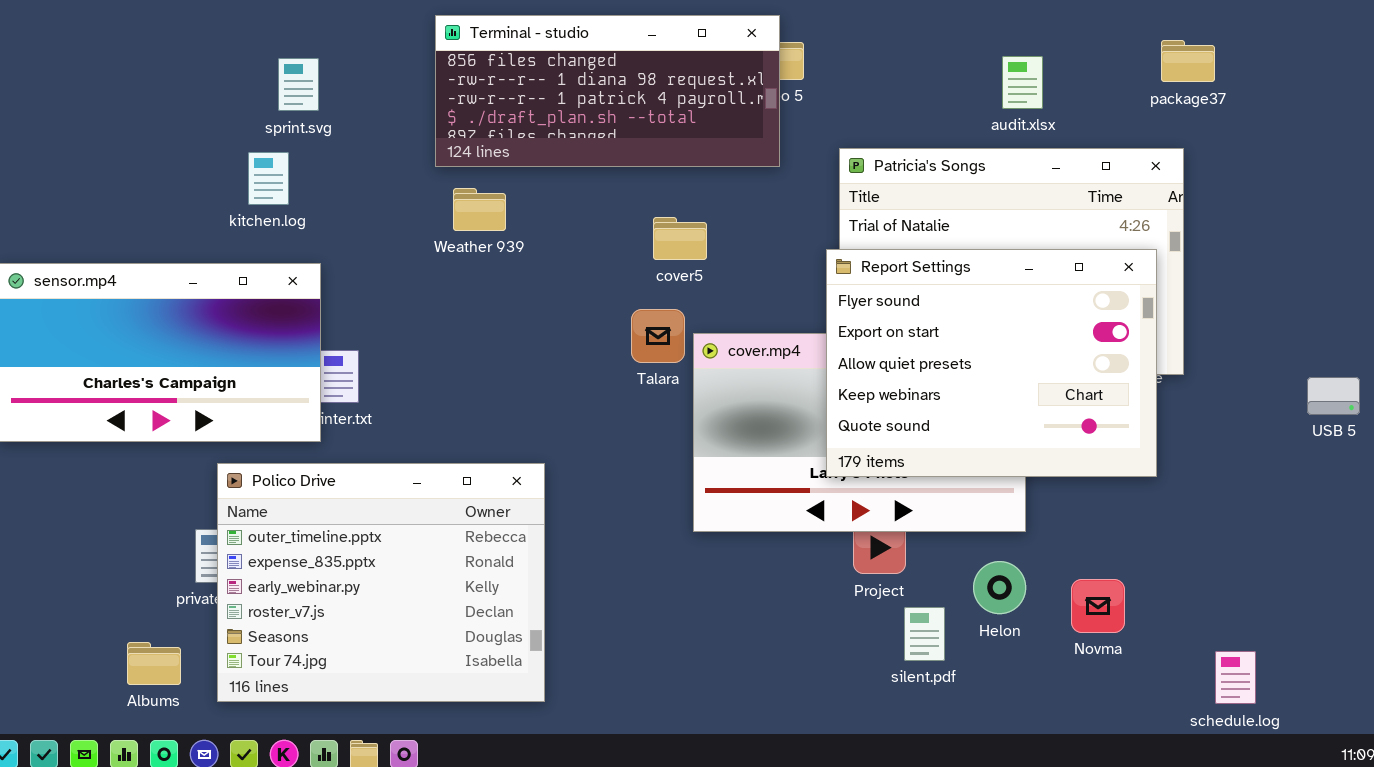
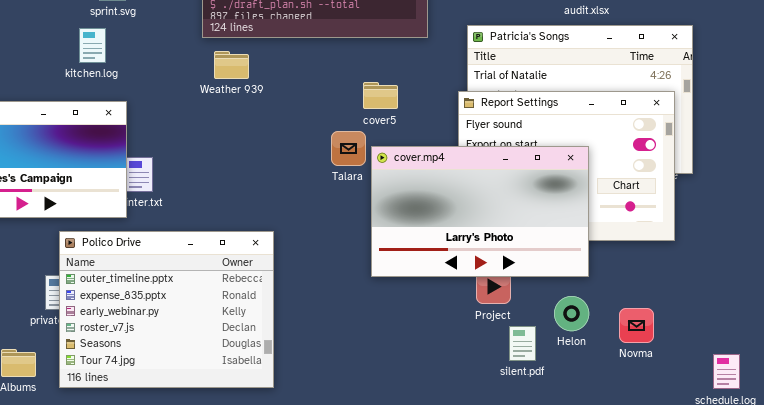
cover5: [653,217,707,260] -> [363,82,398,109], moved
cover.mp4: [693,333,1026,532] -> [371,146,589,277], raised

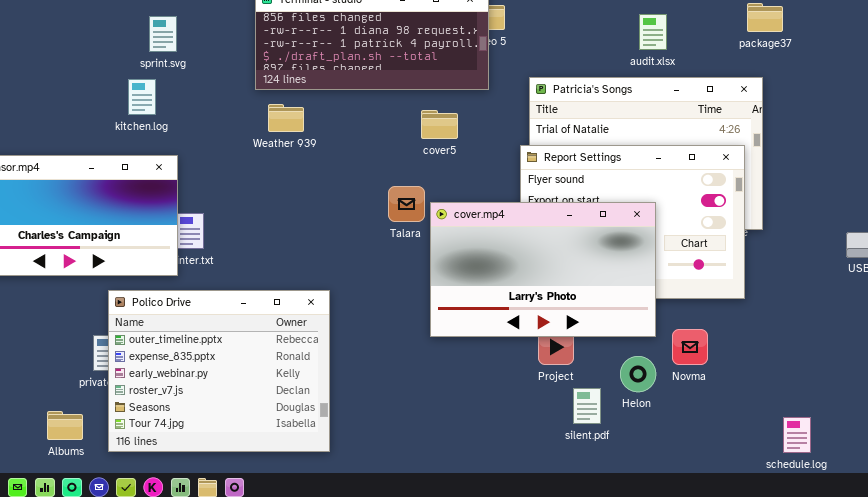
cover5: [363,82,398,109] -> [421,110,458,139], moved
Novma: [619,308,654,343] -> [672,329,708,365], moved

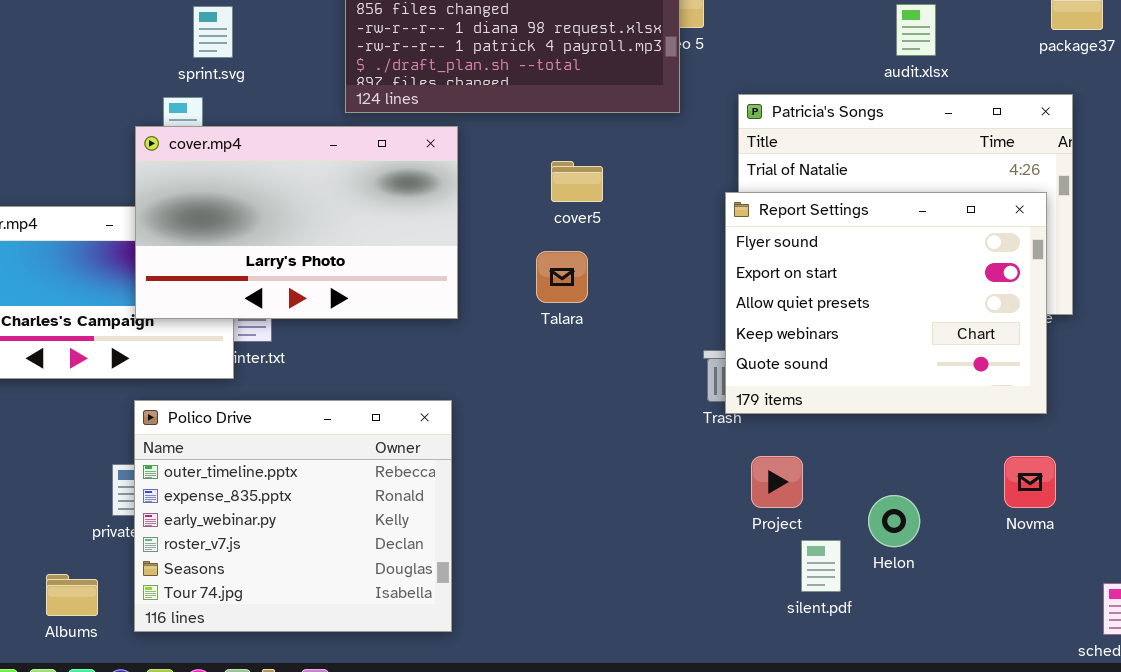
cover5: [421,110,458,139] -> [551,161,603,202], moved
cover.mp4: [430,202,656,337] -> [135,126,458,319], moved
Novma: [672,329,708,365] -> [1004,456,1056,508], moved

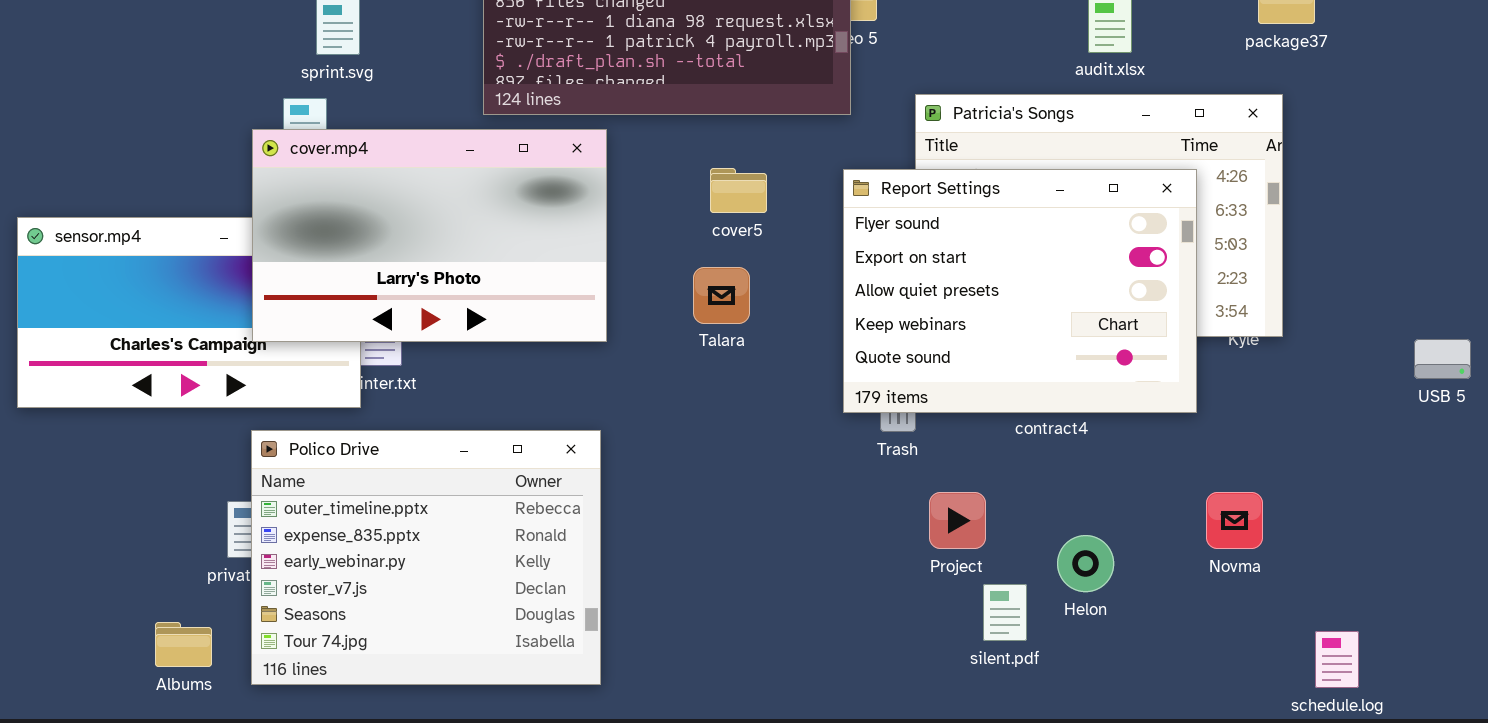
Report Settings: [725,192,1047,414] -> [843,169,1197,413], moved

